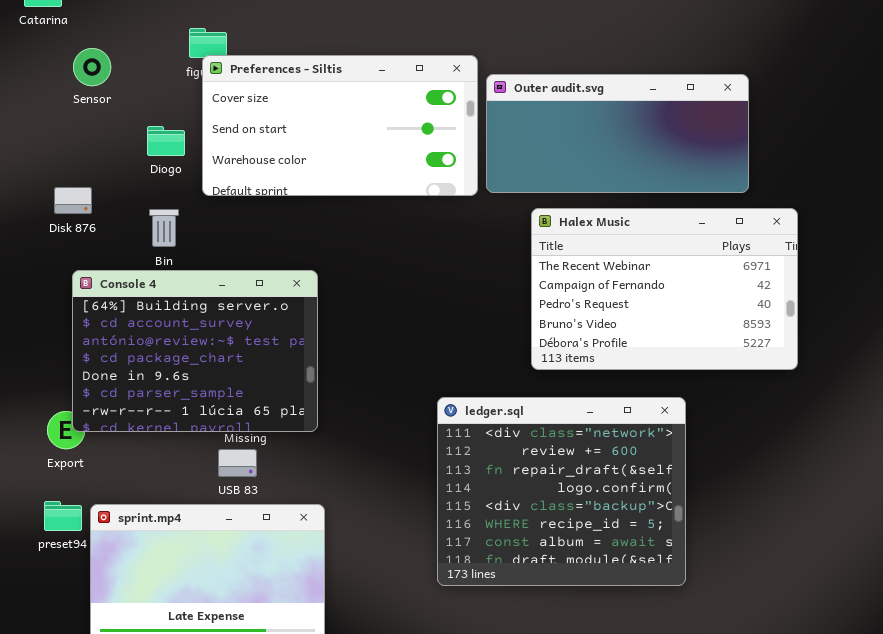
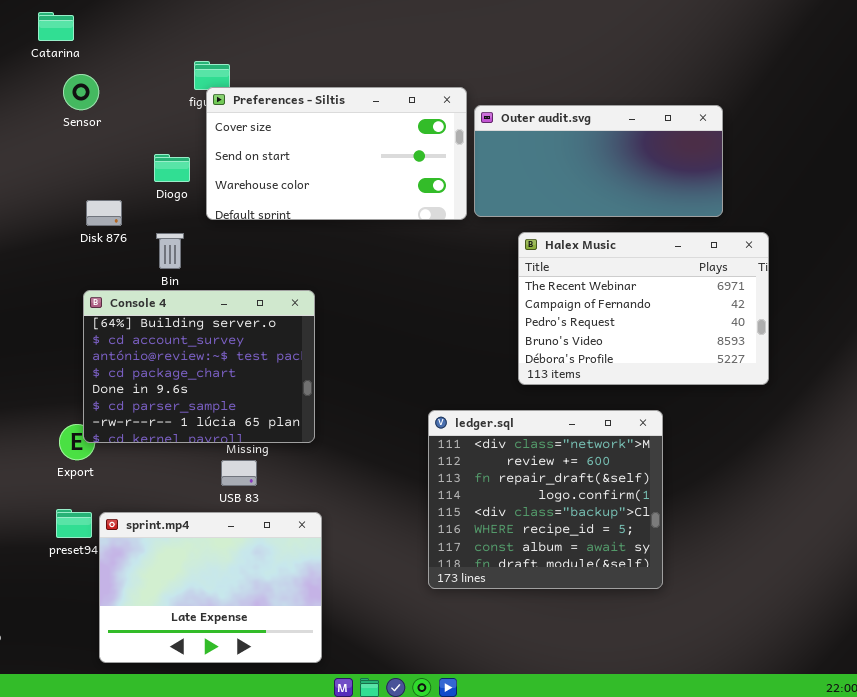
Sensor: [73,48,111,86] -> [63,74,99,110], moved
Disk 876: [54,187,92,214] -> [86,200,122,226], moved

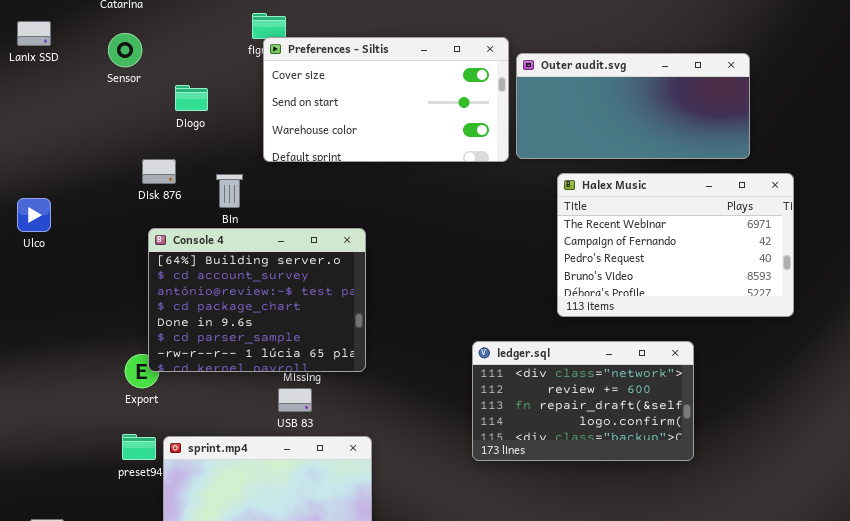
Sensor: [63,74,99,110] -> [108,33,142,67], moved
Diogo: [154,154,190,182] -> [175,85,208,111], moved
Disk 876: [86,200,122,226] -> [142,159,176,184], moved
ledger.sql: [428,410,663,589] -> [472,341,694,461], resized

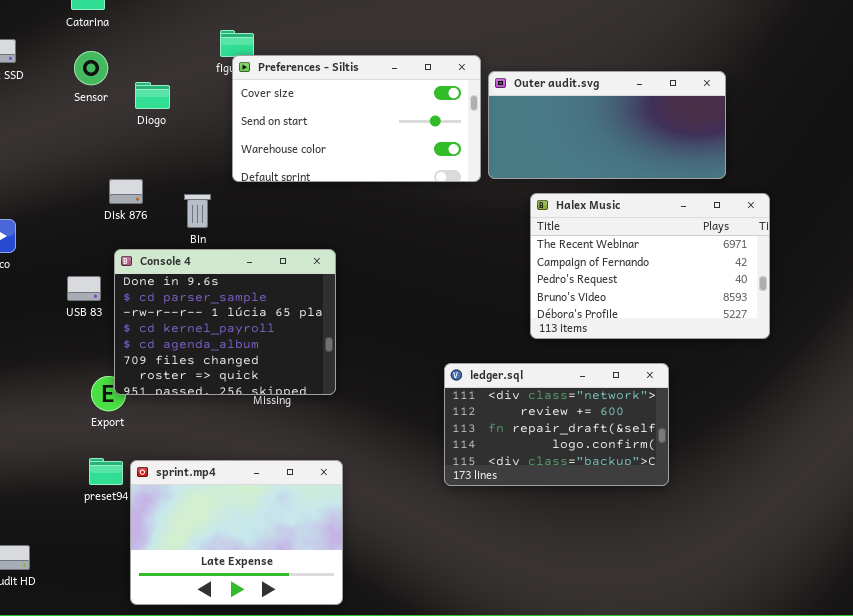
Diogo: [175,85,208,111] -> [135,82,170,109], moved
Console 4: [148,228,366,372] -> [114,249,336,395], scrolled down 4 rows
USB 83: [278,388,312,412] -> [67,276,101,301], moved

